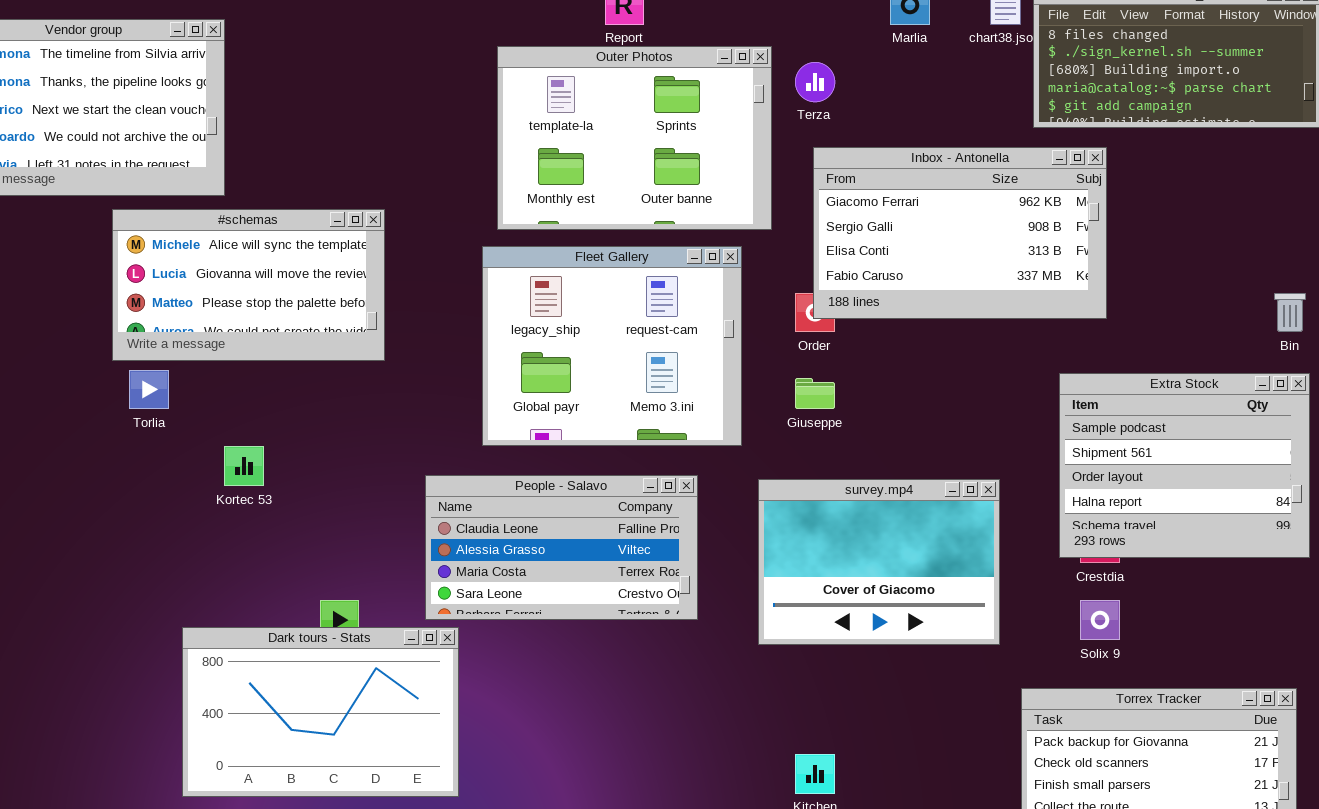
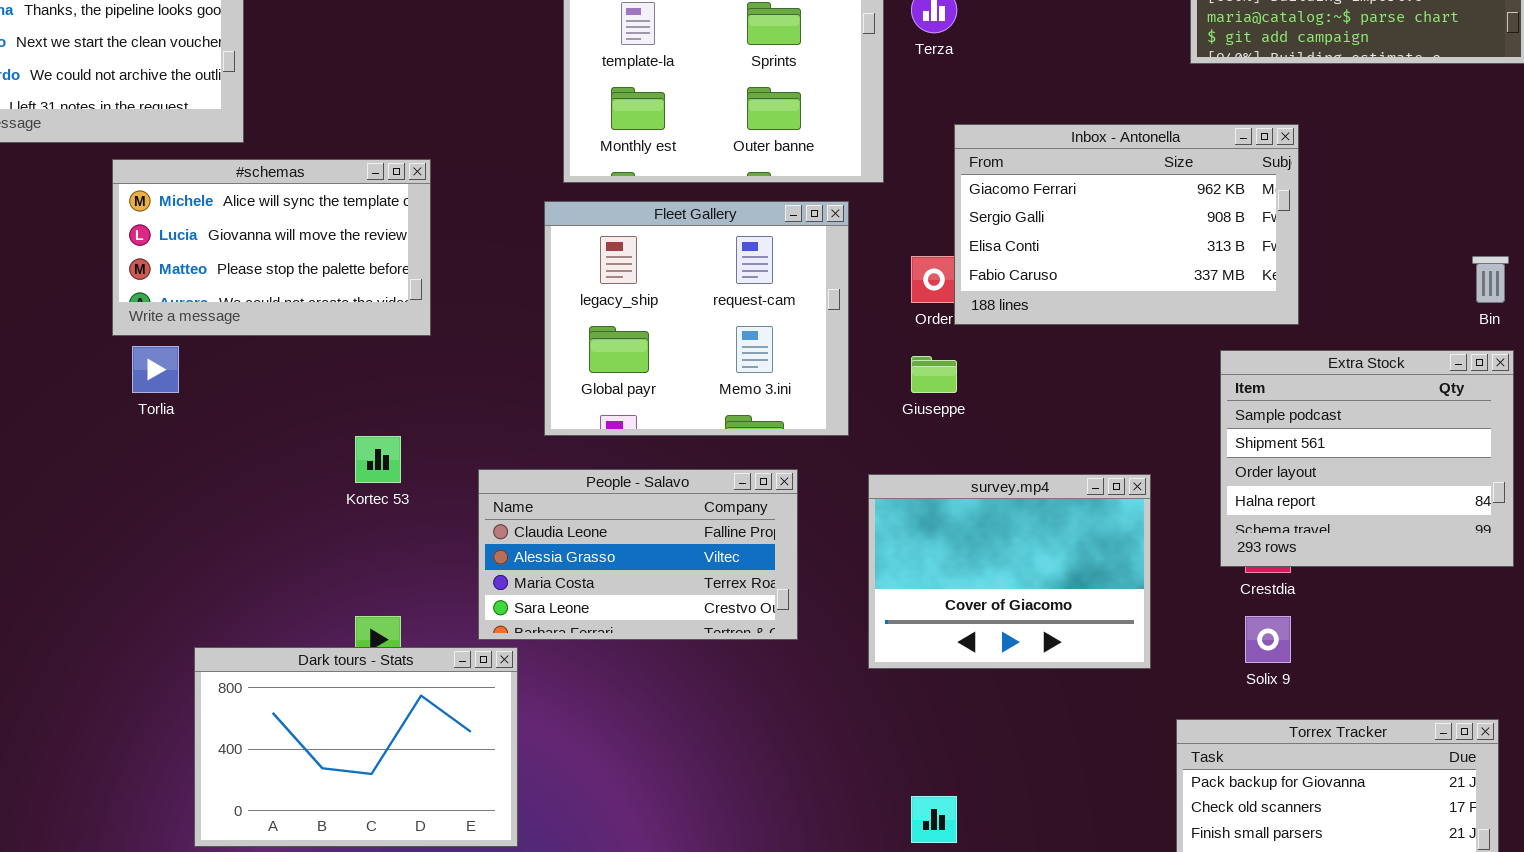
Inbox - Antonella: [813,147,1107,319] -> [954,124,1299,325], moved
Kortec 53: [224,446,264,486] -> [355,436,401,483], moved

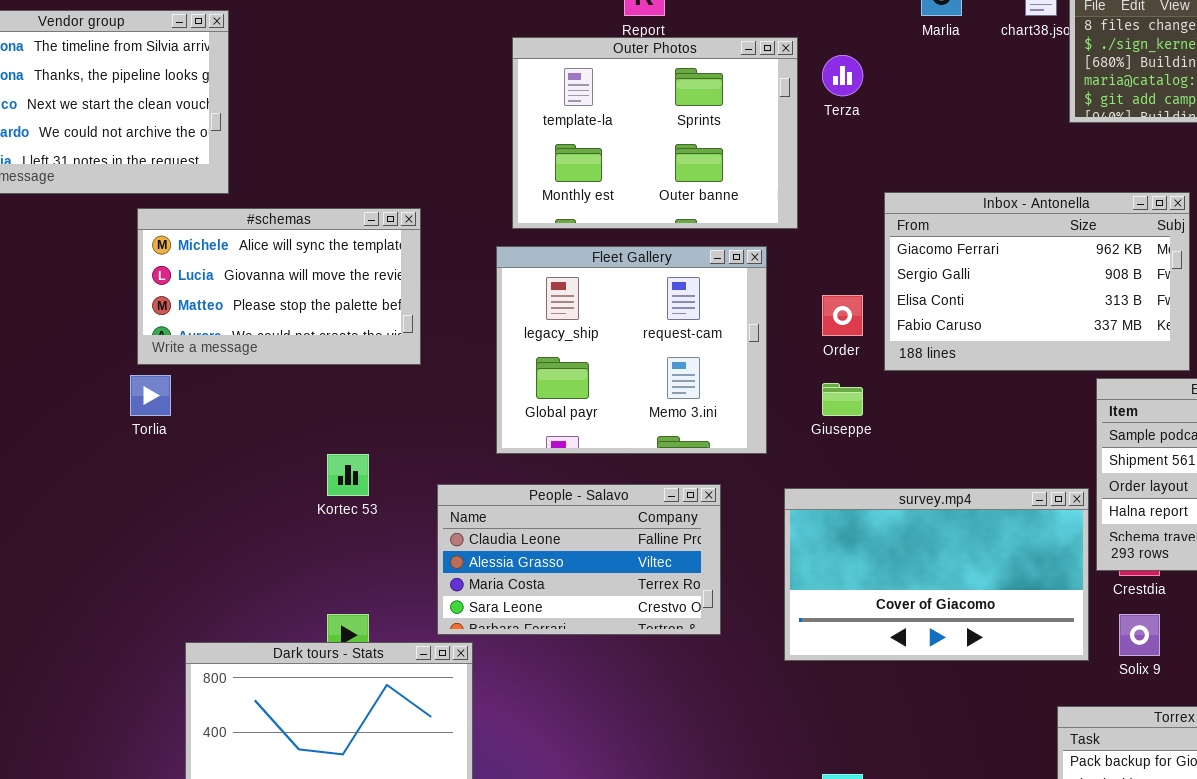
Inbox - Antonella: [954,124,1299,325] -> [884,192,1190,371], moved
#schemas: [112,159,431,336] -> [137,208,421,365], moved
survey.mp4: [868,474,1151,669] -> [784,488,1089,661], resized

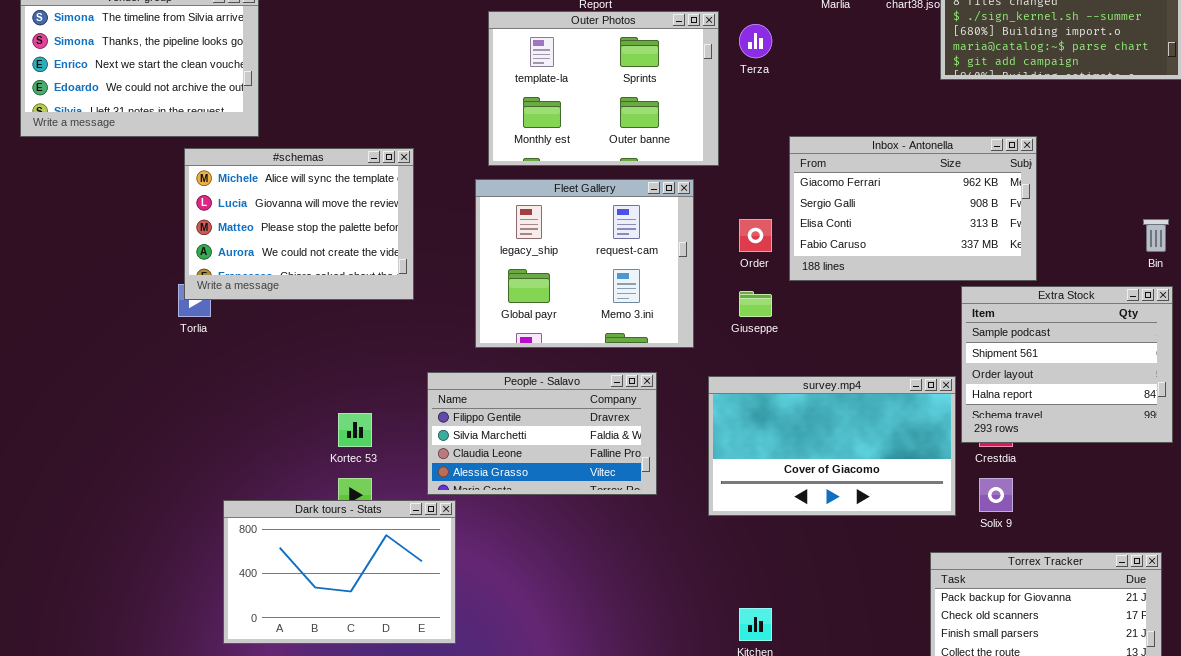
#schemas: [137,208,421,365] -> [184,148,414,300], resized
Kortec 53: [327,454,369,496] -> [338,413,372,447], moved
People - Salavo: [437,484,721,635] -> [427,372,657,495], scrolled up 2 rows

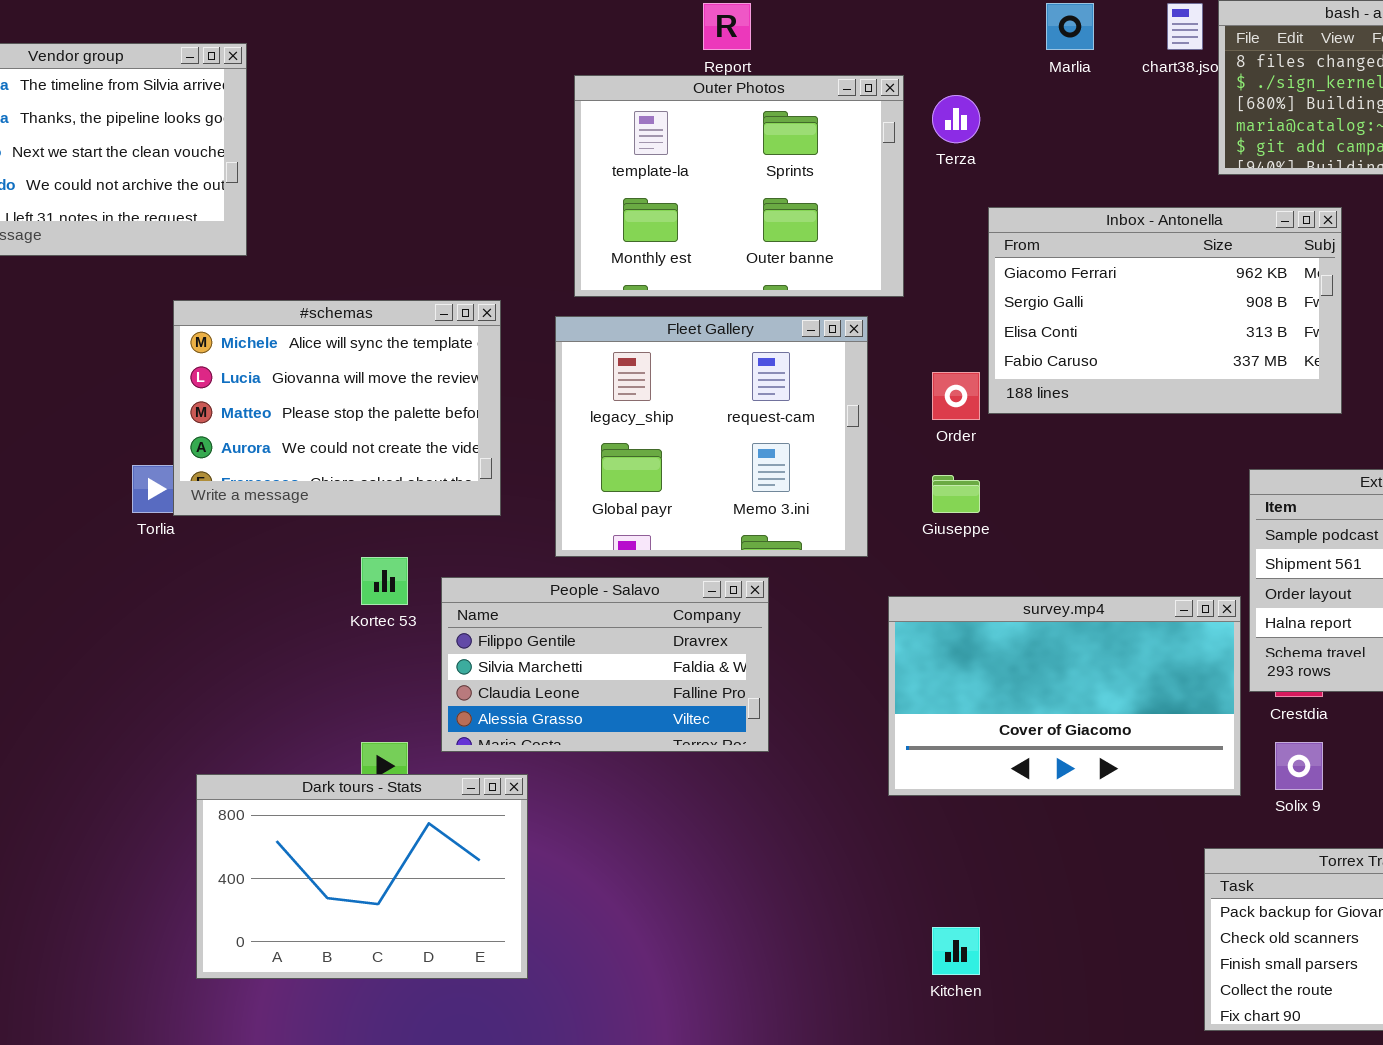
Inbox - Antonella: [789,136,1037,281] -> [988,207,1342,414], moved
#schemas: [184,148,414,300] -> [173,300,501,516], moved
People - Salavo: [427,372,657,495] -> [441,577,769,752], moved
Kortec 53: [338,413,372,447] -> [361,557,408,605], moved

